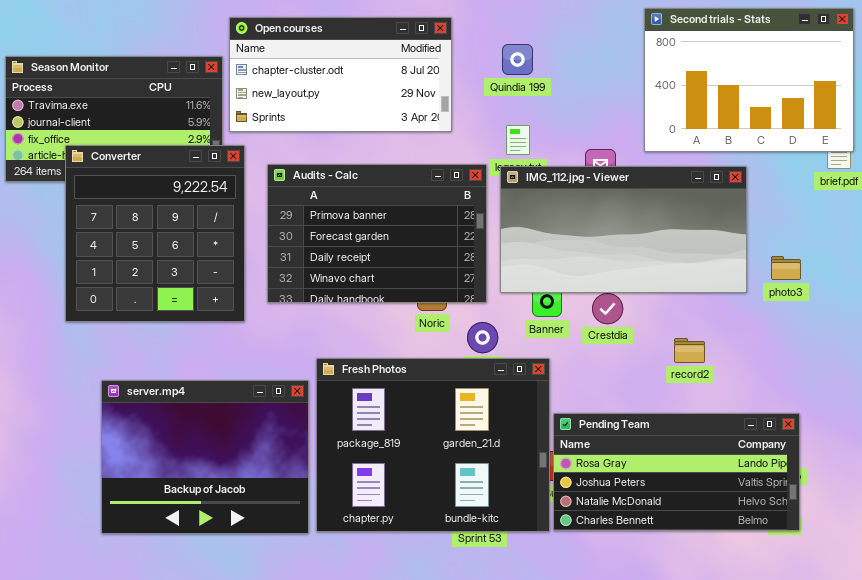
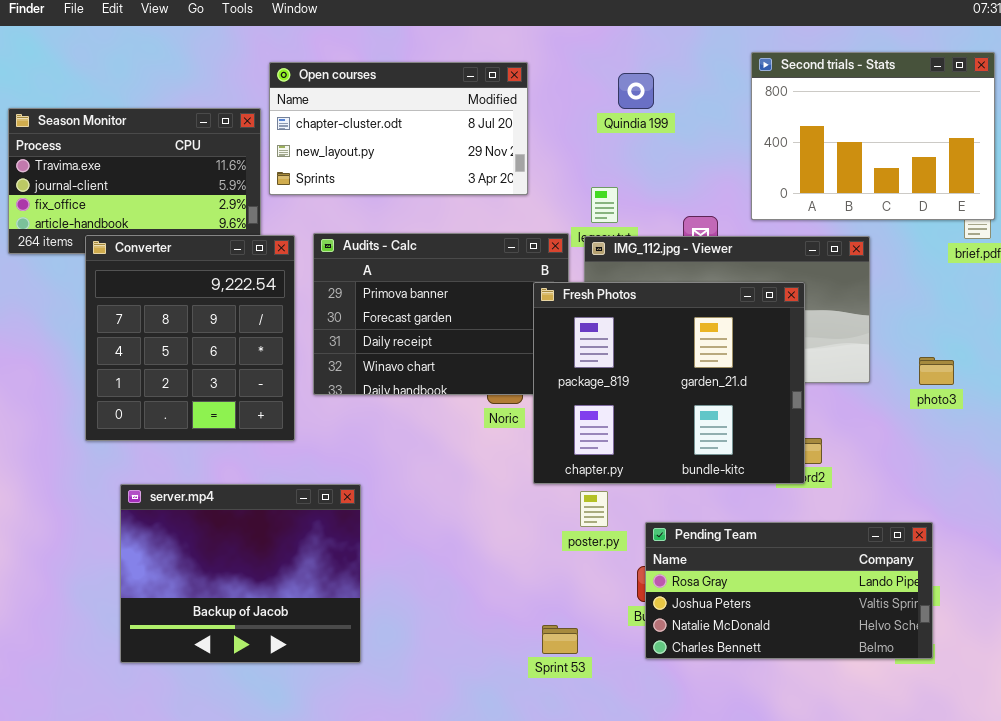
Quindia 199: [502,44,533,75] -> [618,73,654,109], moved
Converter: [65,145,245,322] -> [85,235,295,441], moved
photo3: [771,256,801,280] -> [919,357,954,385], moved
Fresh Photos: [316,358,550,532] -> [533,282,805,484], moved

